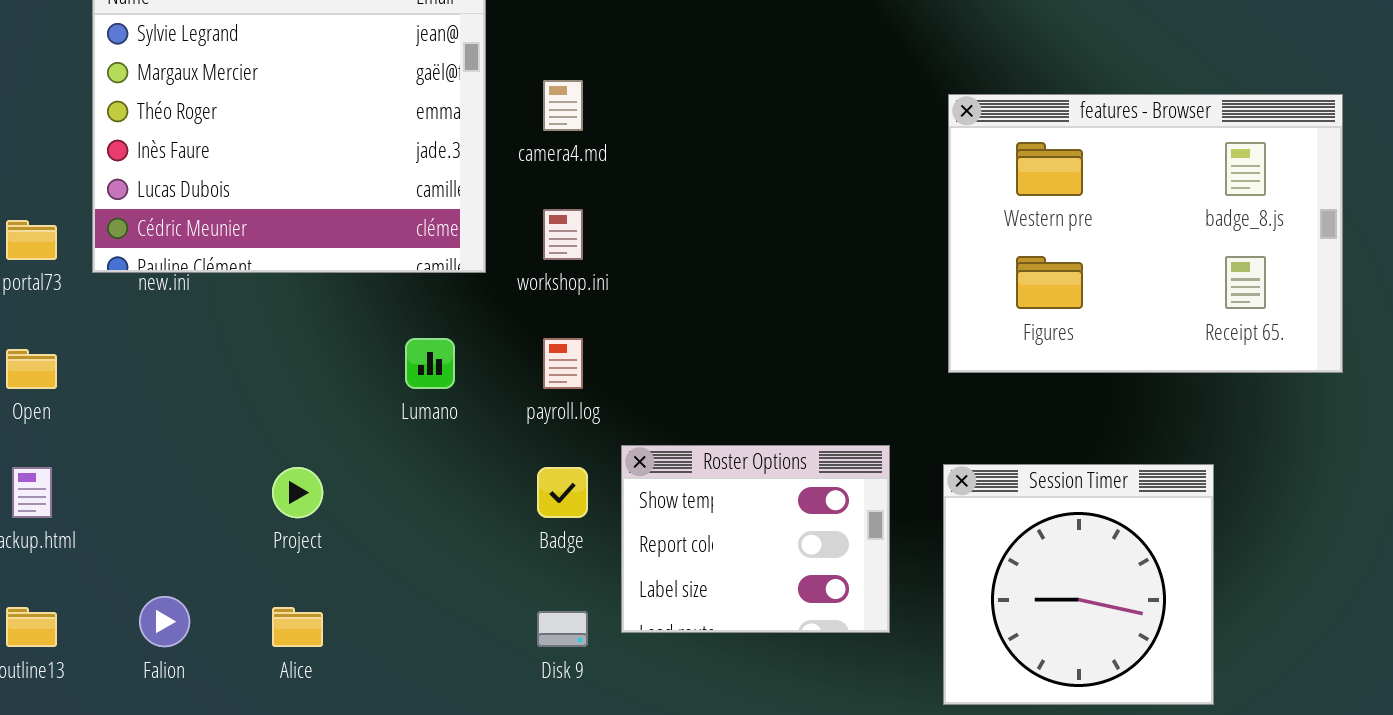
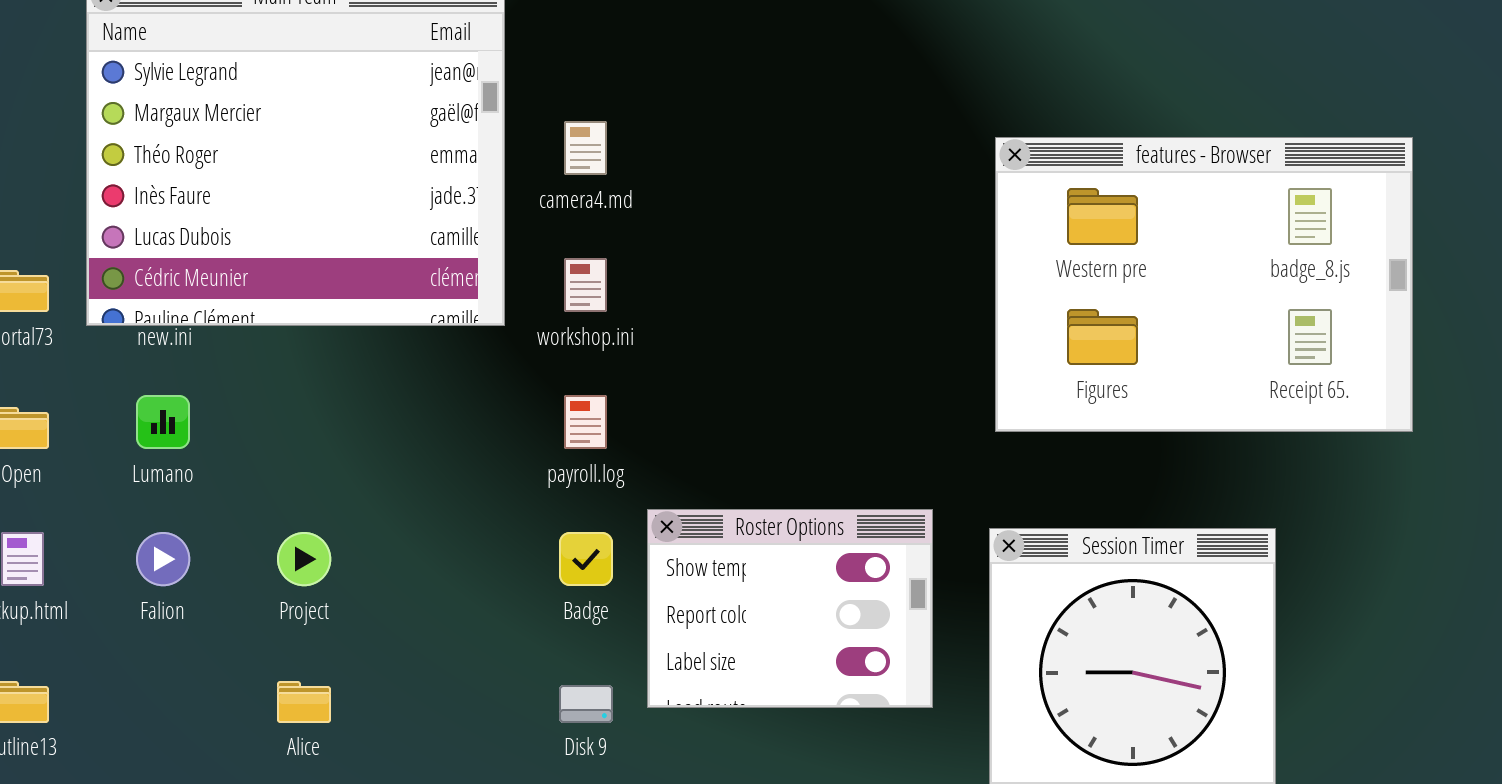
Lumano: [405,338,455,389] -> [136,395,190,449], moved
Falion: [139,596,190,647] -> [136,532,190,586], moved

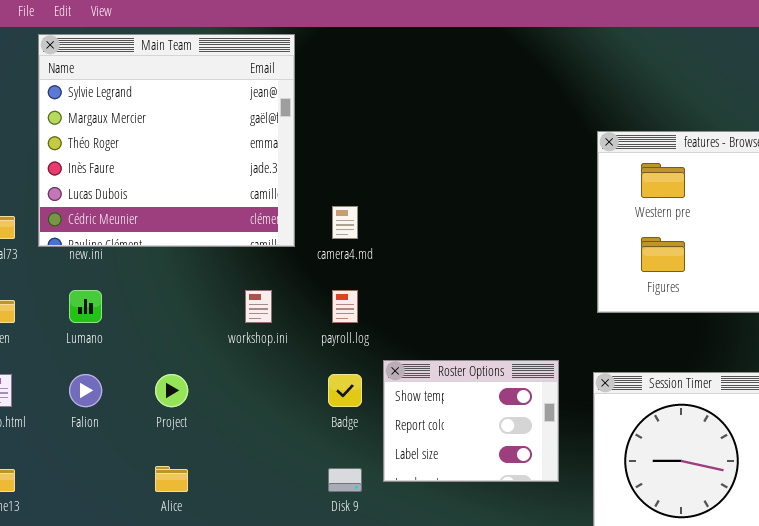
camera4.md: [564,121,607,175] -> [332,206,358,239], moved
workshop.ini: [564,258,607,312] -> [245,290,272,323], moved

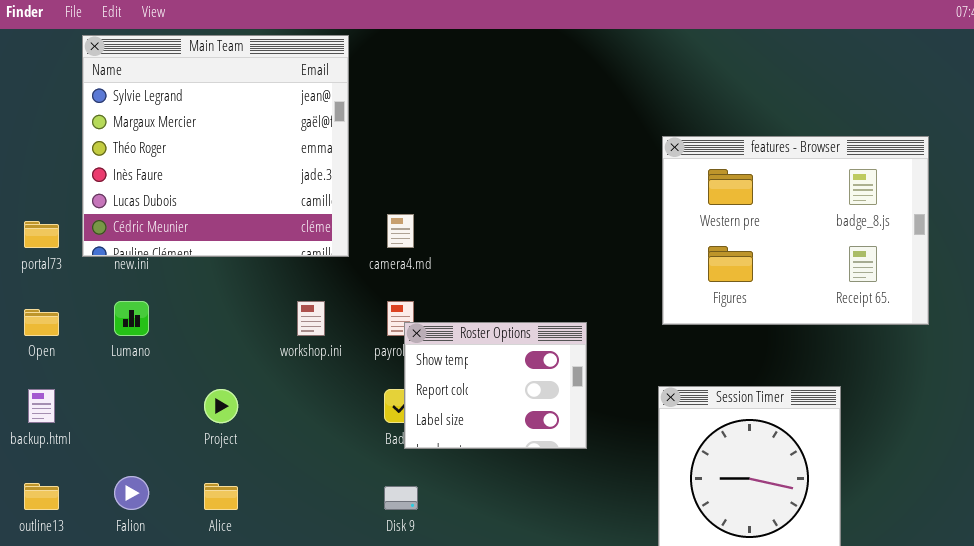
Roster Options: [383,360,559,482] -> [404,322,587,449], moved
Falion: [69,374,102,407] -> [114,476,149,510], moved

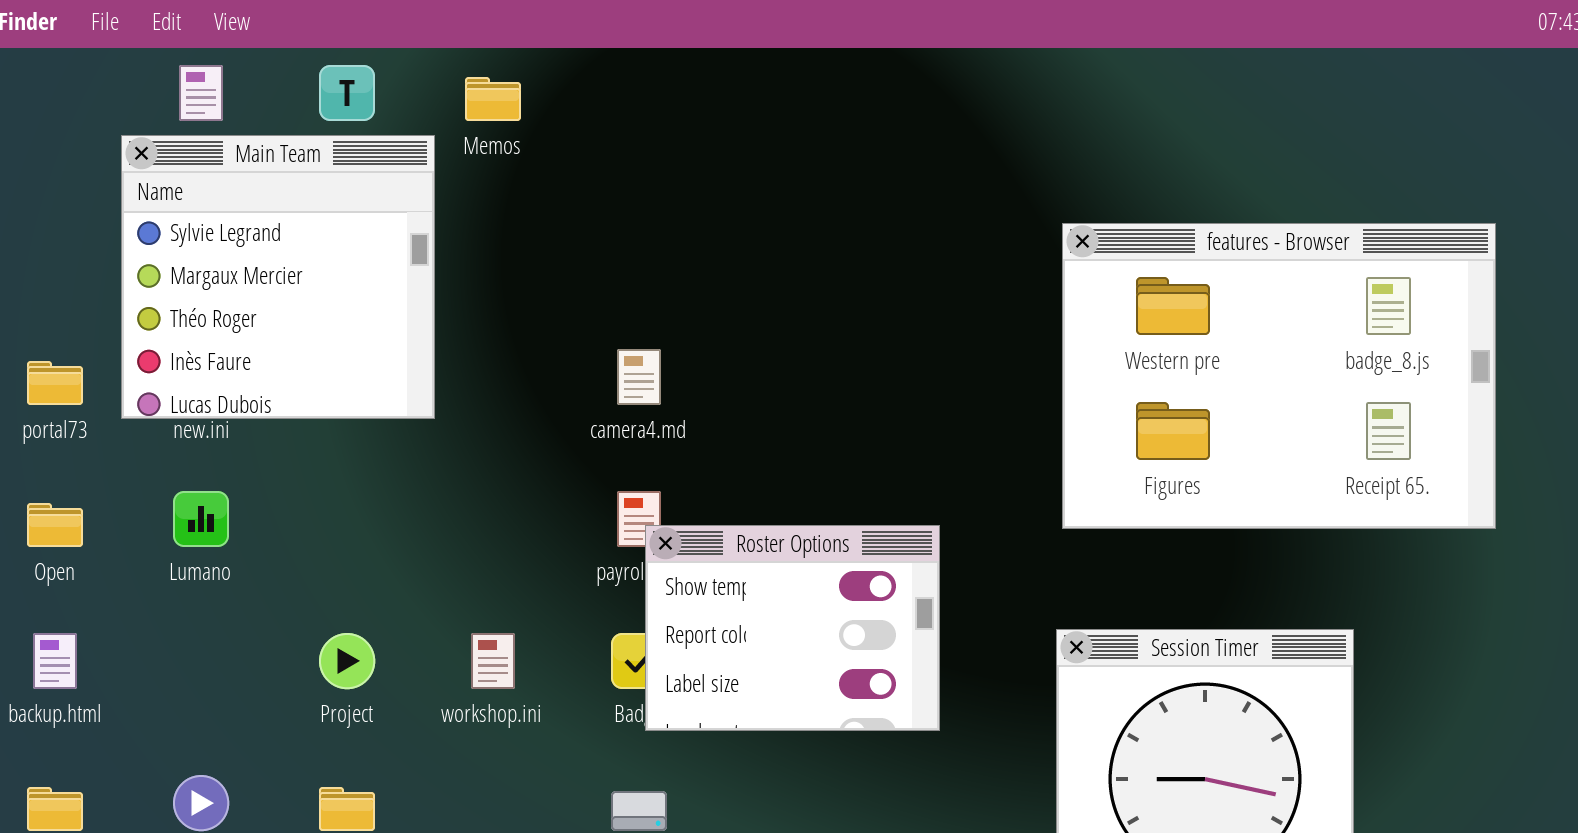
Main Team: [82,35,349,257] -> [121,135,435,419], resized
workshop.ini: [297,301,325,336] -> [471,633,515,689], moved

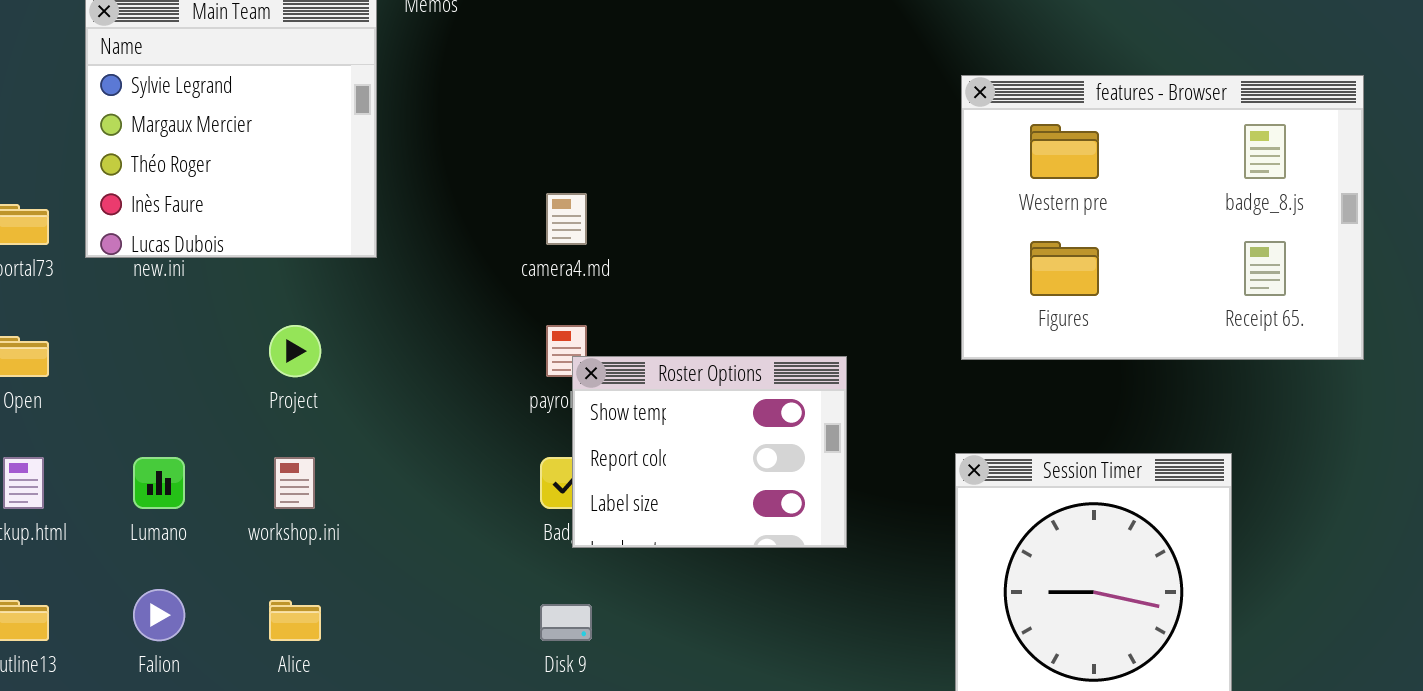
Lumano: [173,491,229,547] -> [133,457,185,509], moved
Project: [319,633,375,689] -> [269,325,321,377], moved
workshop.ini: [471,633,515,689] -> [274,457,315,509], moved

